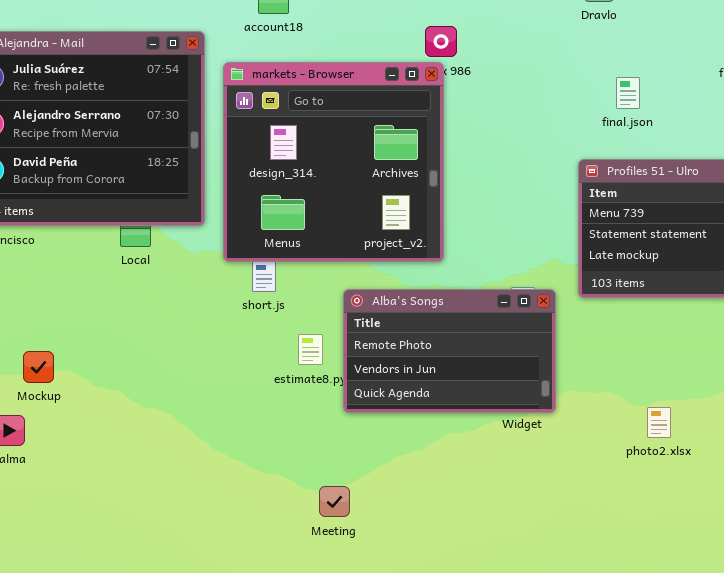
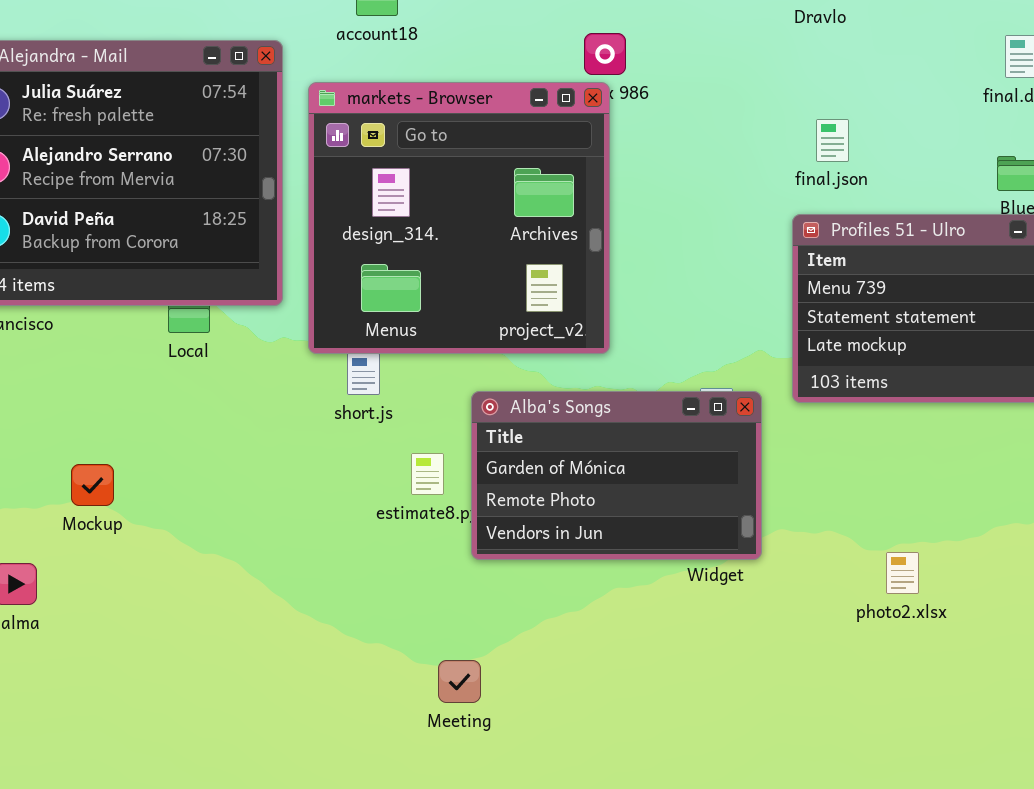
final.json: [616,77,640,109] -> [816,119,849,162], moved
Alba's Songs: [343,289,556,413] -> [471,391,762,560], scrolled up 1 row
Mockup: [23,351,54,383] -> [71,464,114,506], moved

